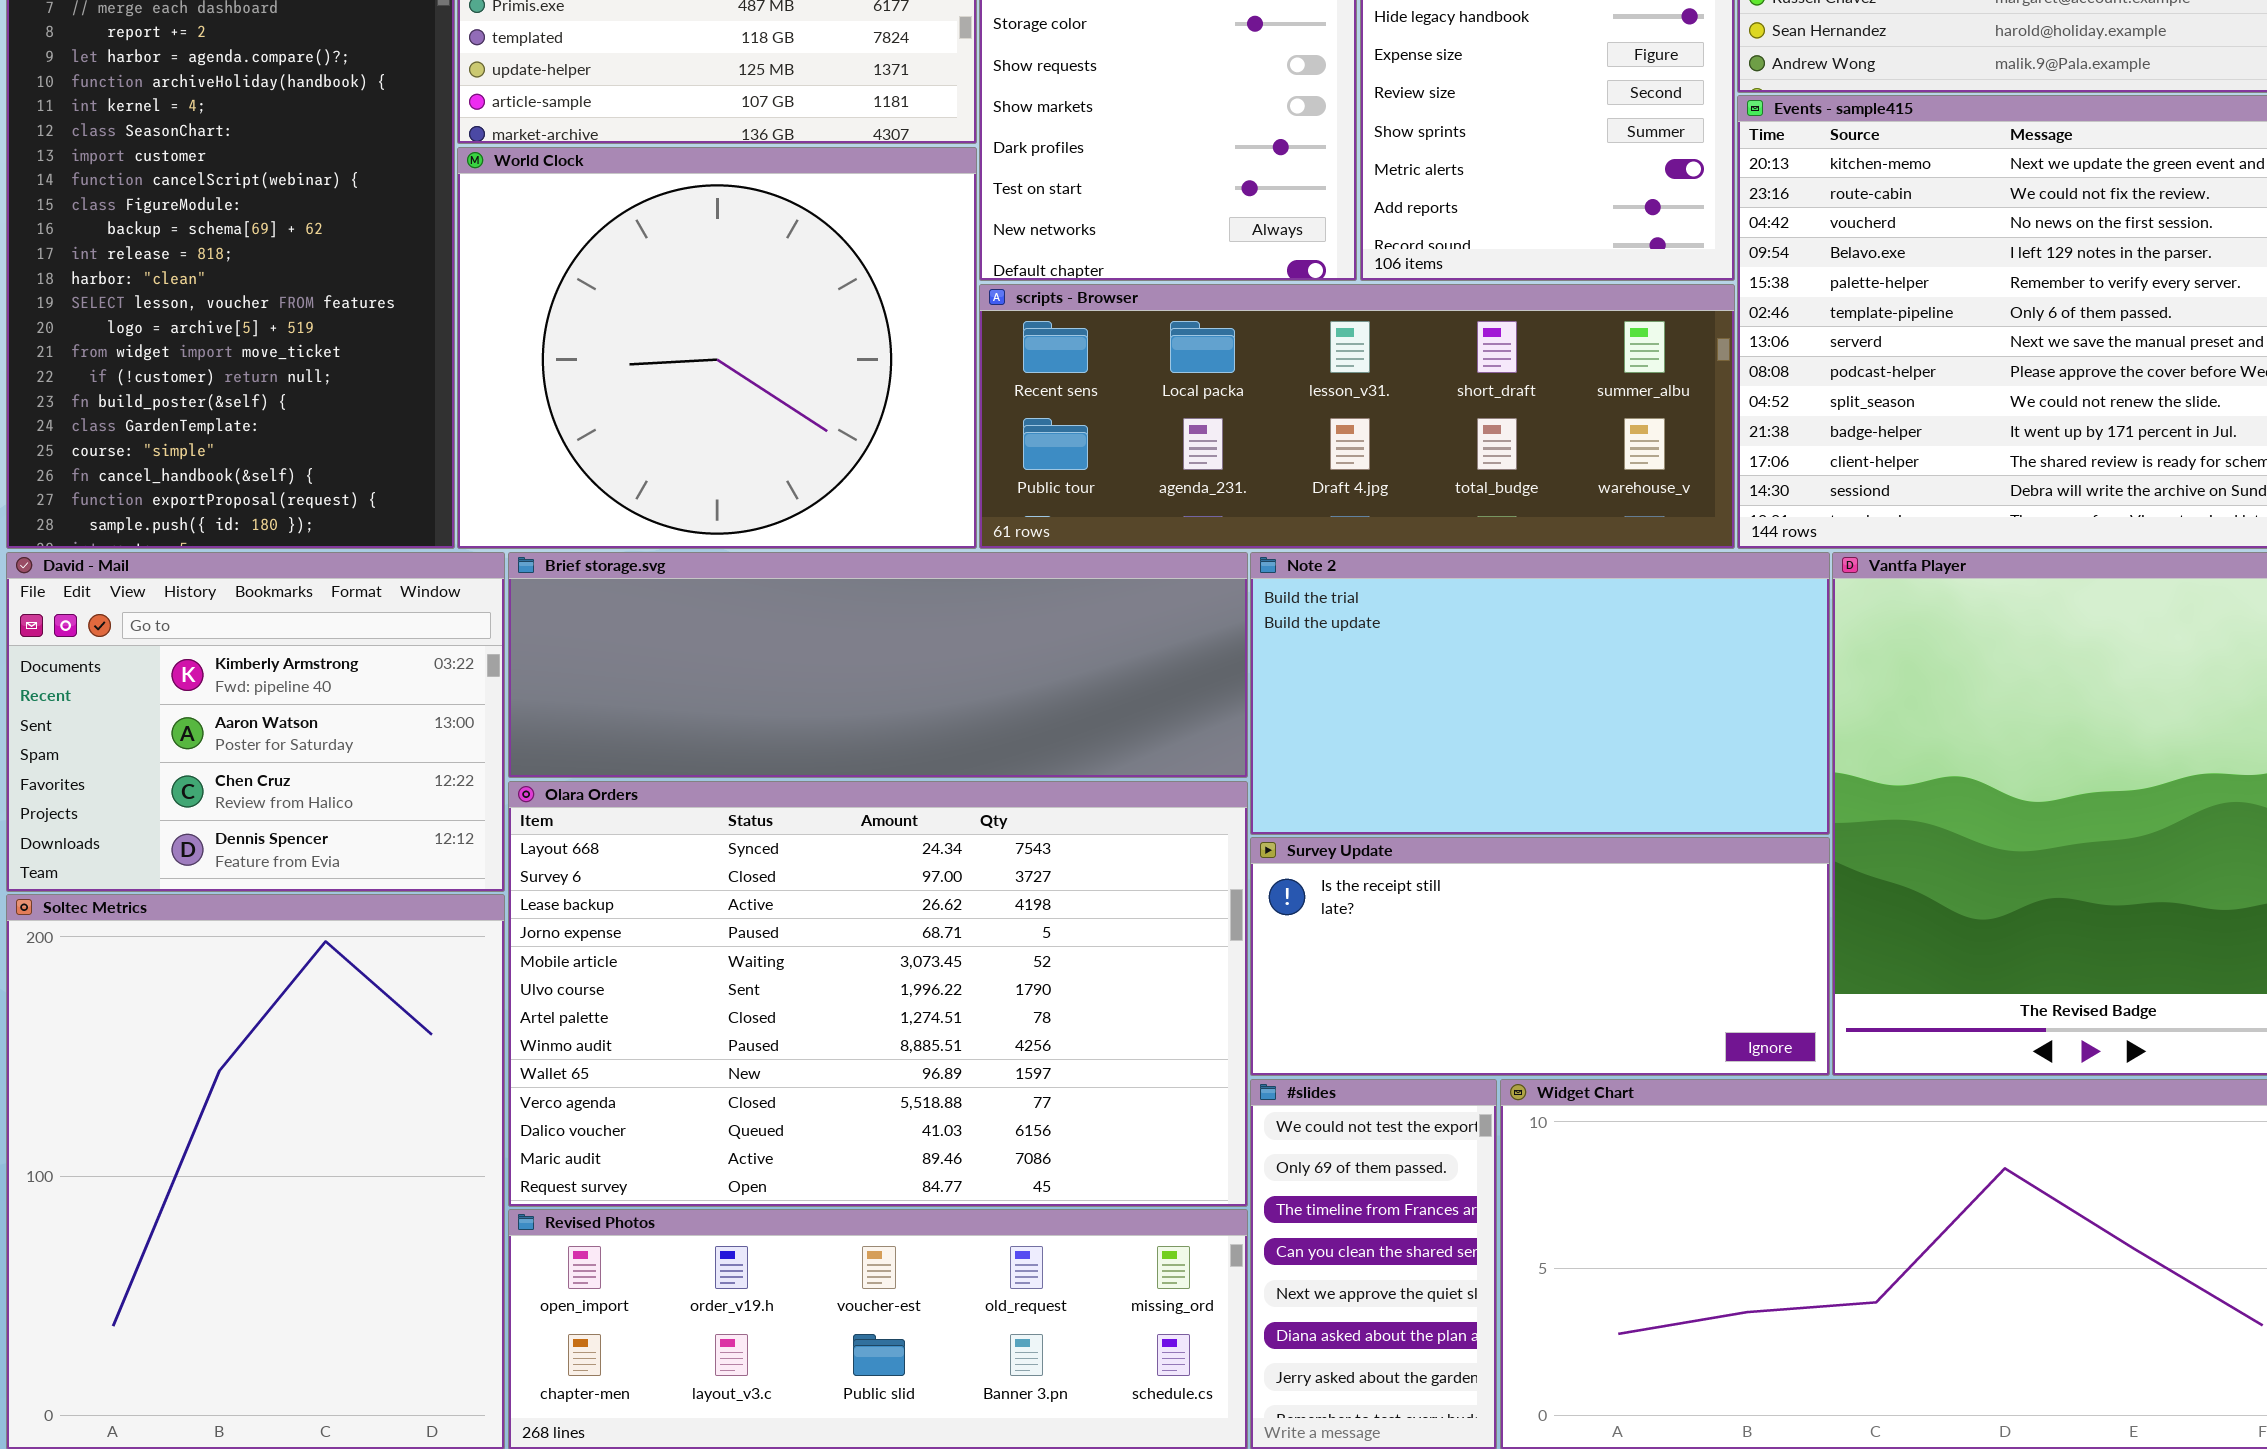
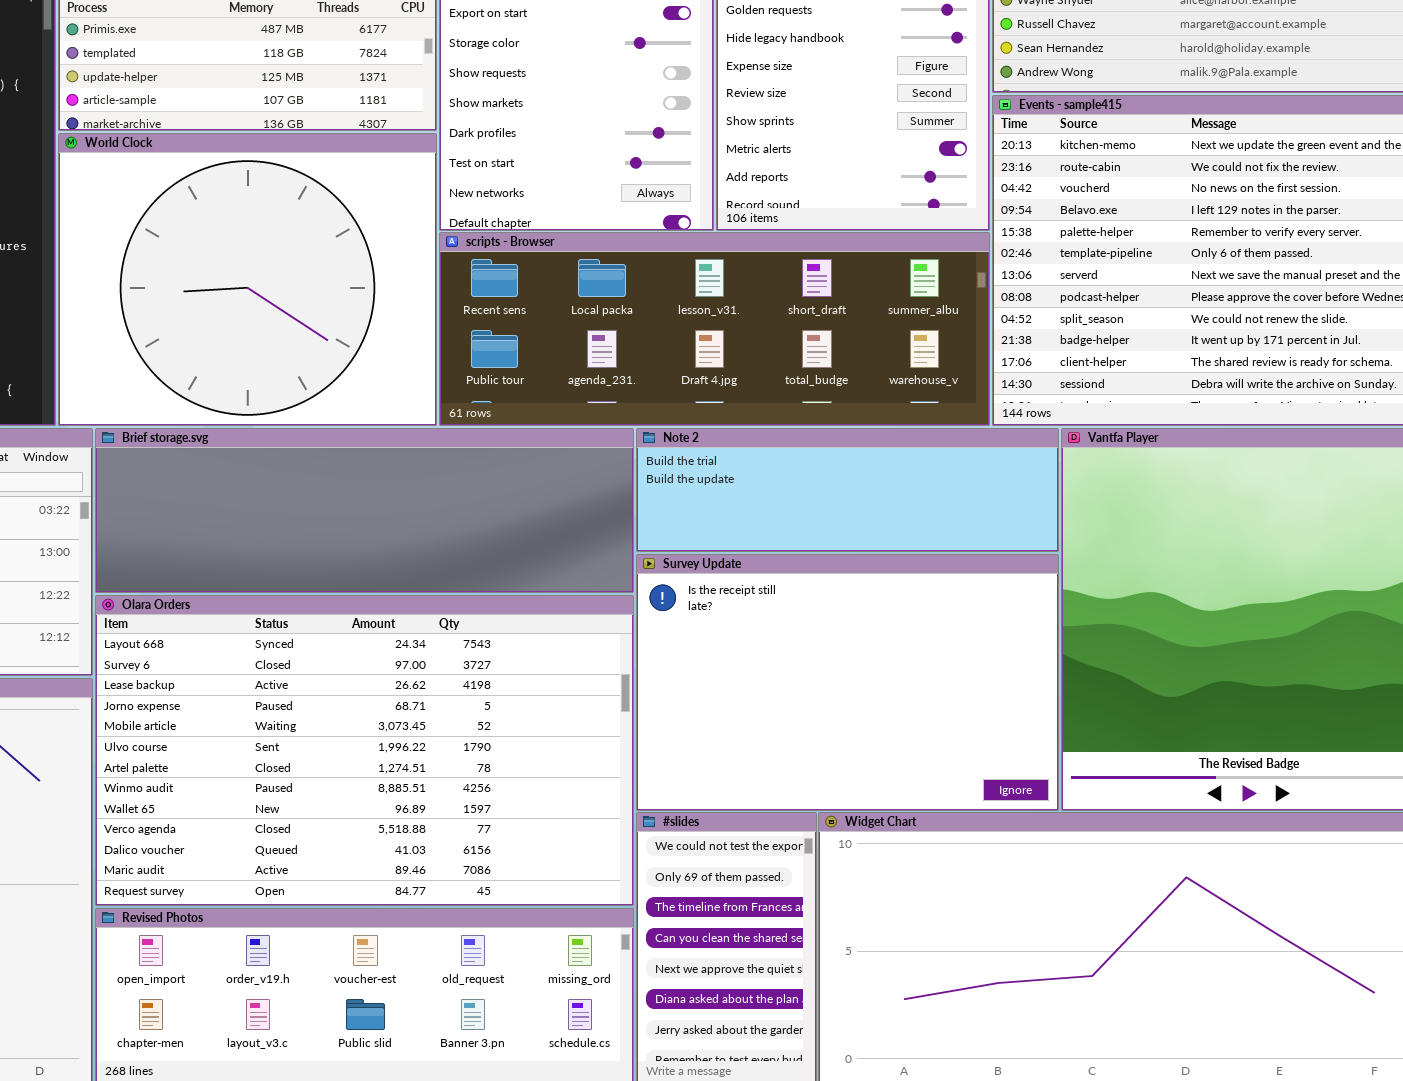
Note 2: [1250,552,1830,835] -> [636,428,1059,552], resized
Survey Update: [1250,837,1830,1076] -> [636,554,1059,811], resized

